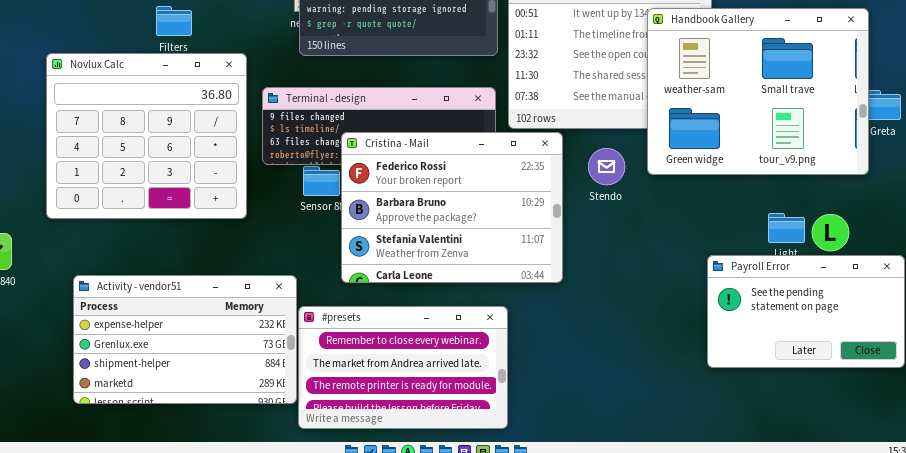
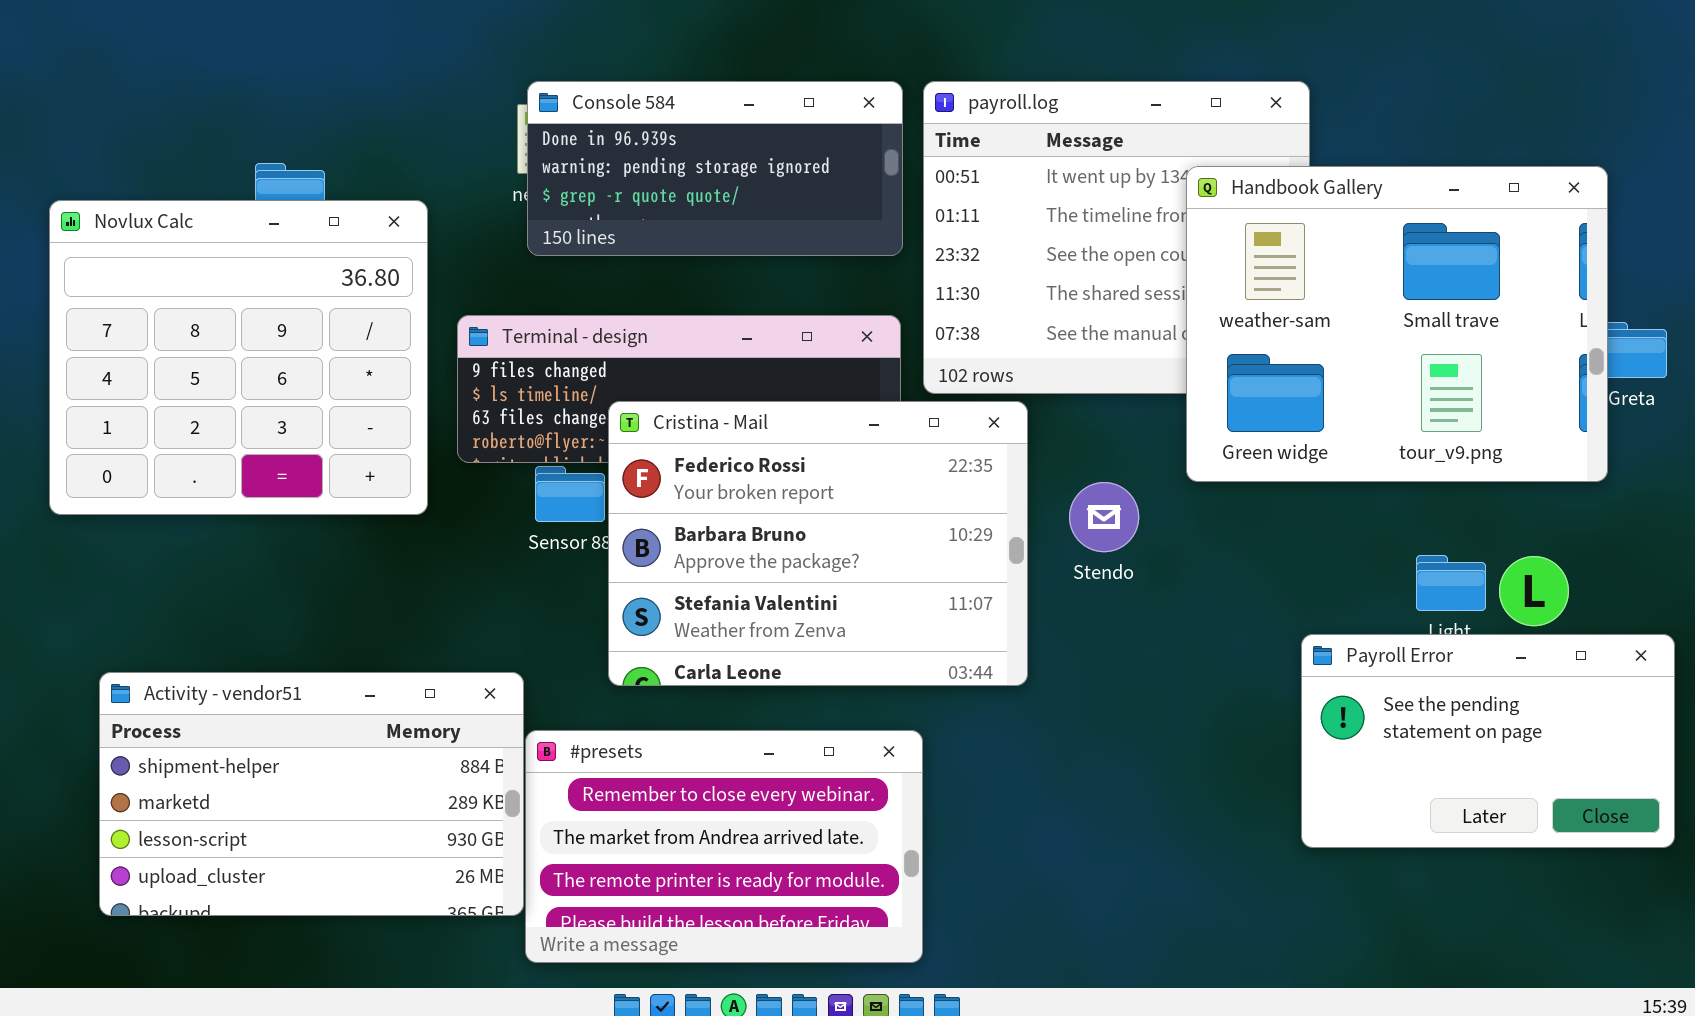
Novlux Calc: [46,53,247,219] -> [49,200,428,515], moved
Stendo: [588,148,625,185] -> [1069,482,1139,552], moved
Activity - vendor51: [73,275,297,404] -> [99,672,524,916], scrolled down 2 rows

